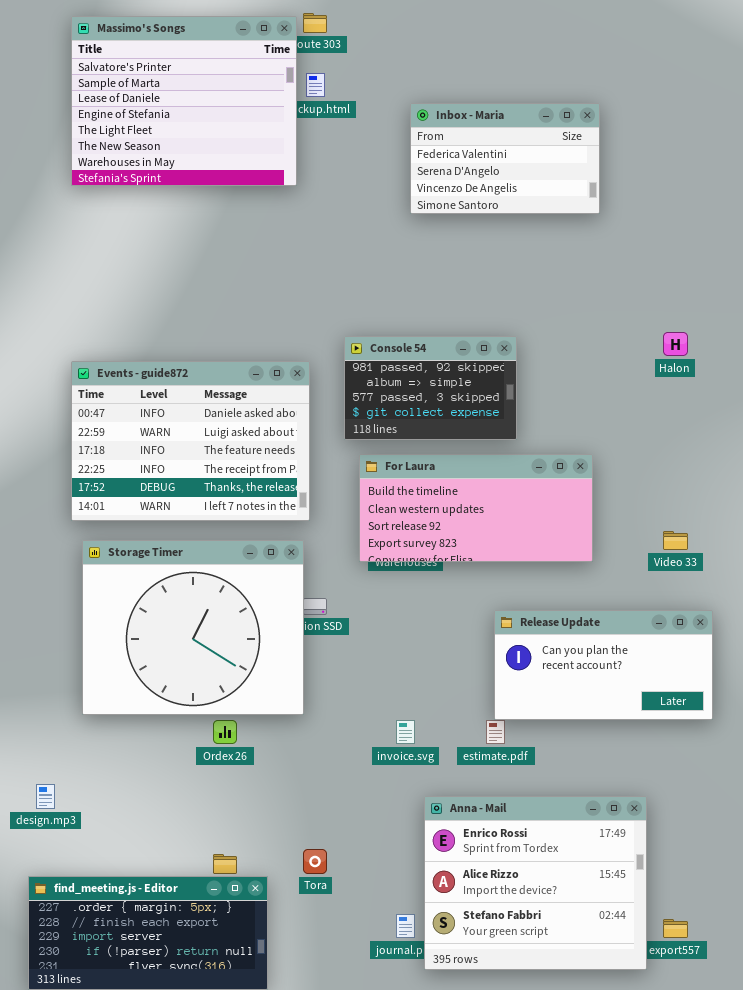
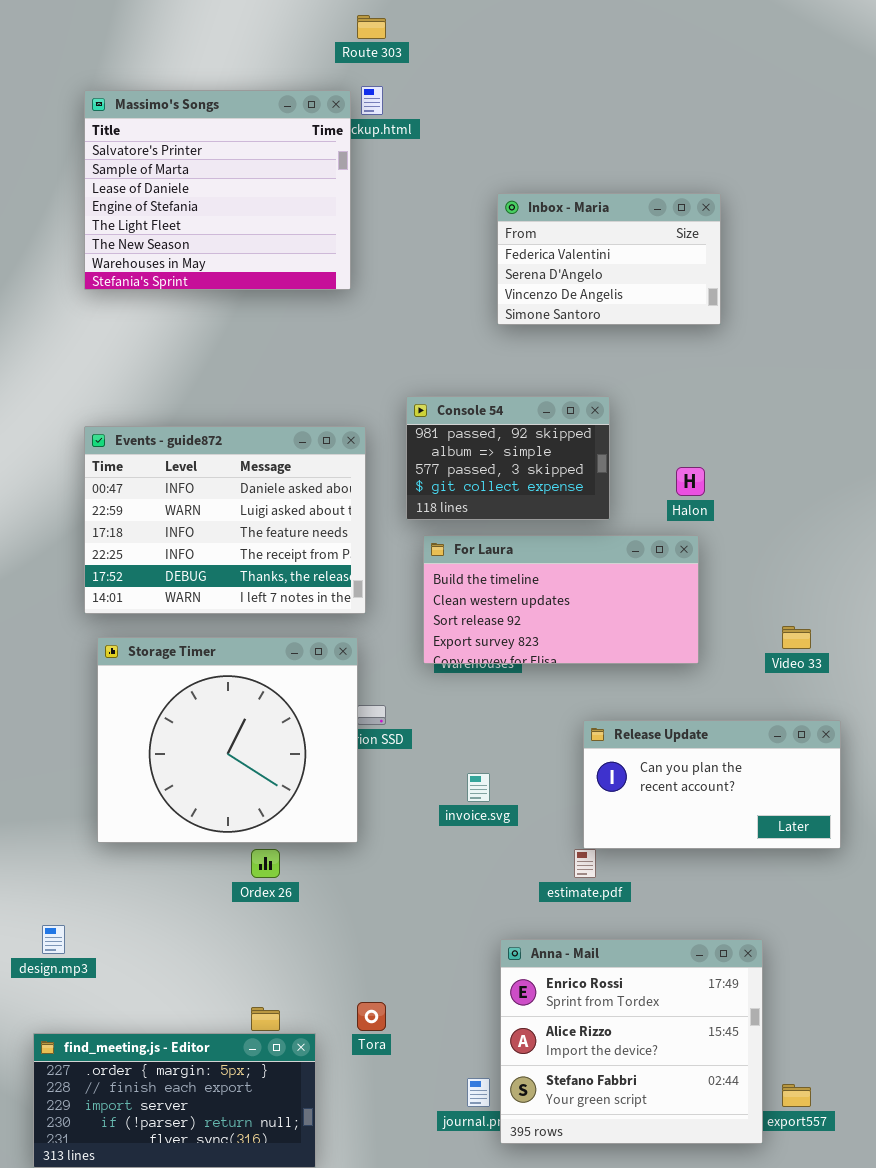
Massimo's Songs: [71,16,297,186] -> [84,90,351,290], moved
Inbox - Maria: [410,103,600,214] -> [497,193,721,325], moved
Halon: [663,332,688,356] -> [676,467,705,496], moved
invoice.svg: [396,720,415,744] -> [467,773,490,802], moved

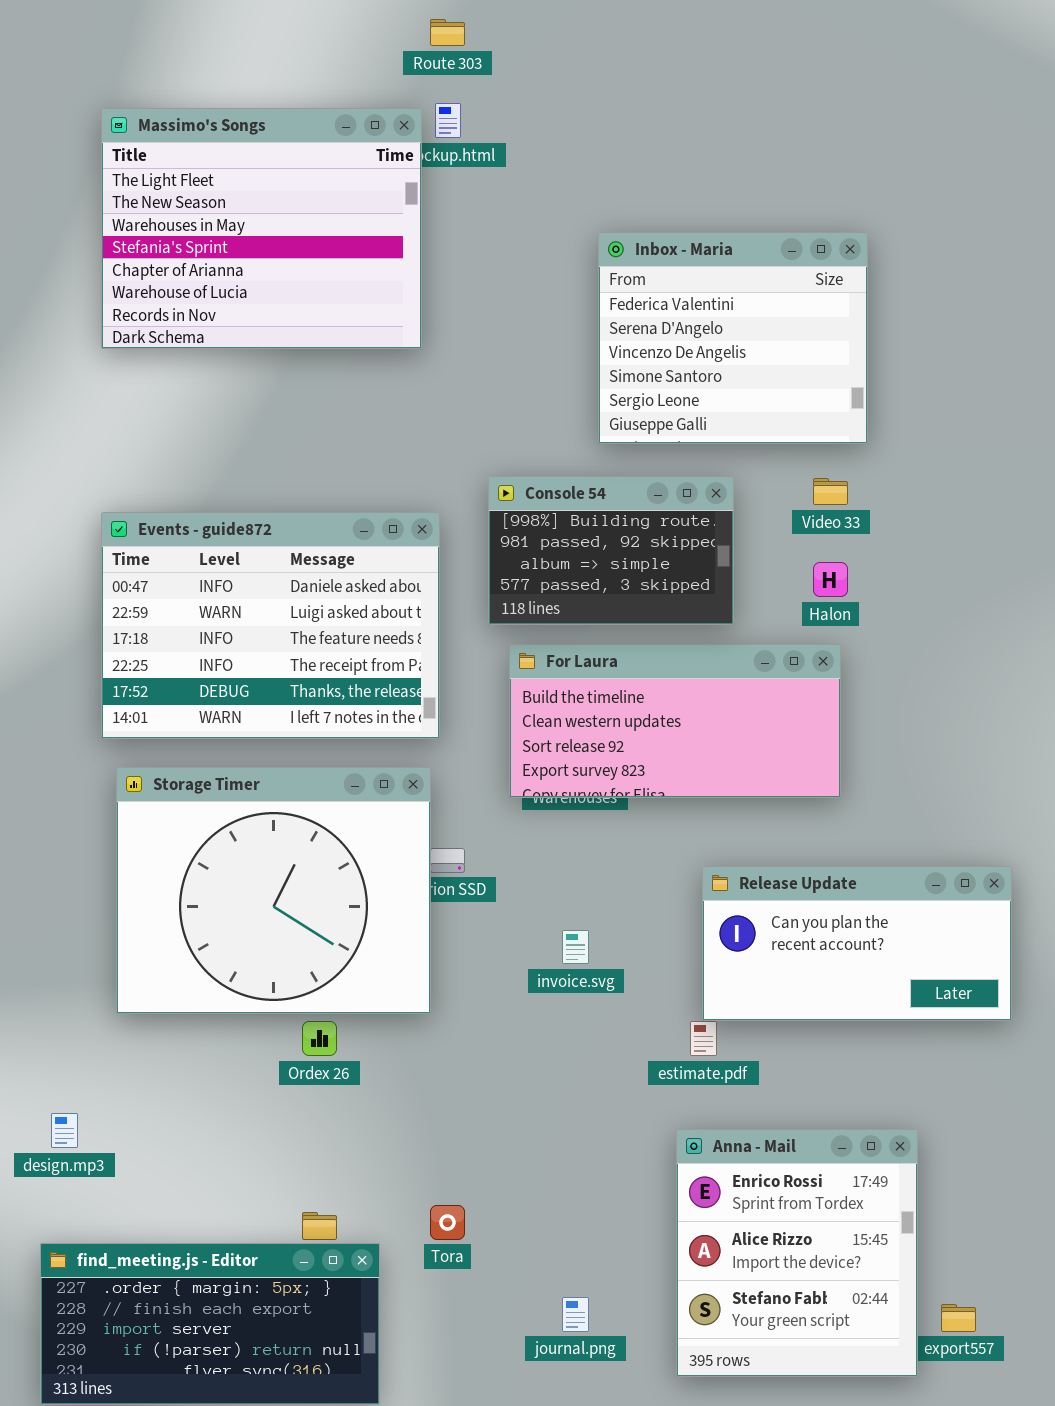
Massimo's Songs: [84,90,351,290] -> [101,108,422,349], scrolled down 4 rows
Inbox - Maria: [497,193,721,325] -> [598,232,868,444], resized
Console 54: [406,396,610,520] -> [488,476,734,625], scrolled up 1 row
Video 33: [782,626,811,649] -> [813,478,848,505], moved
Anna - Mail: [500,939,763,1144] -> [676,1129,918,1377], resized

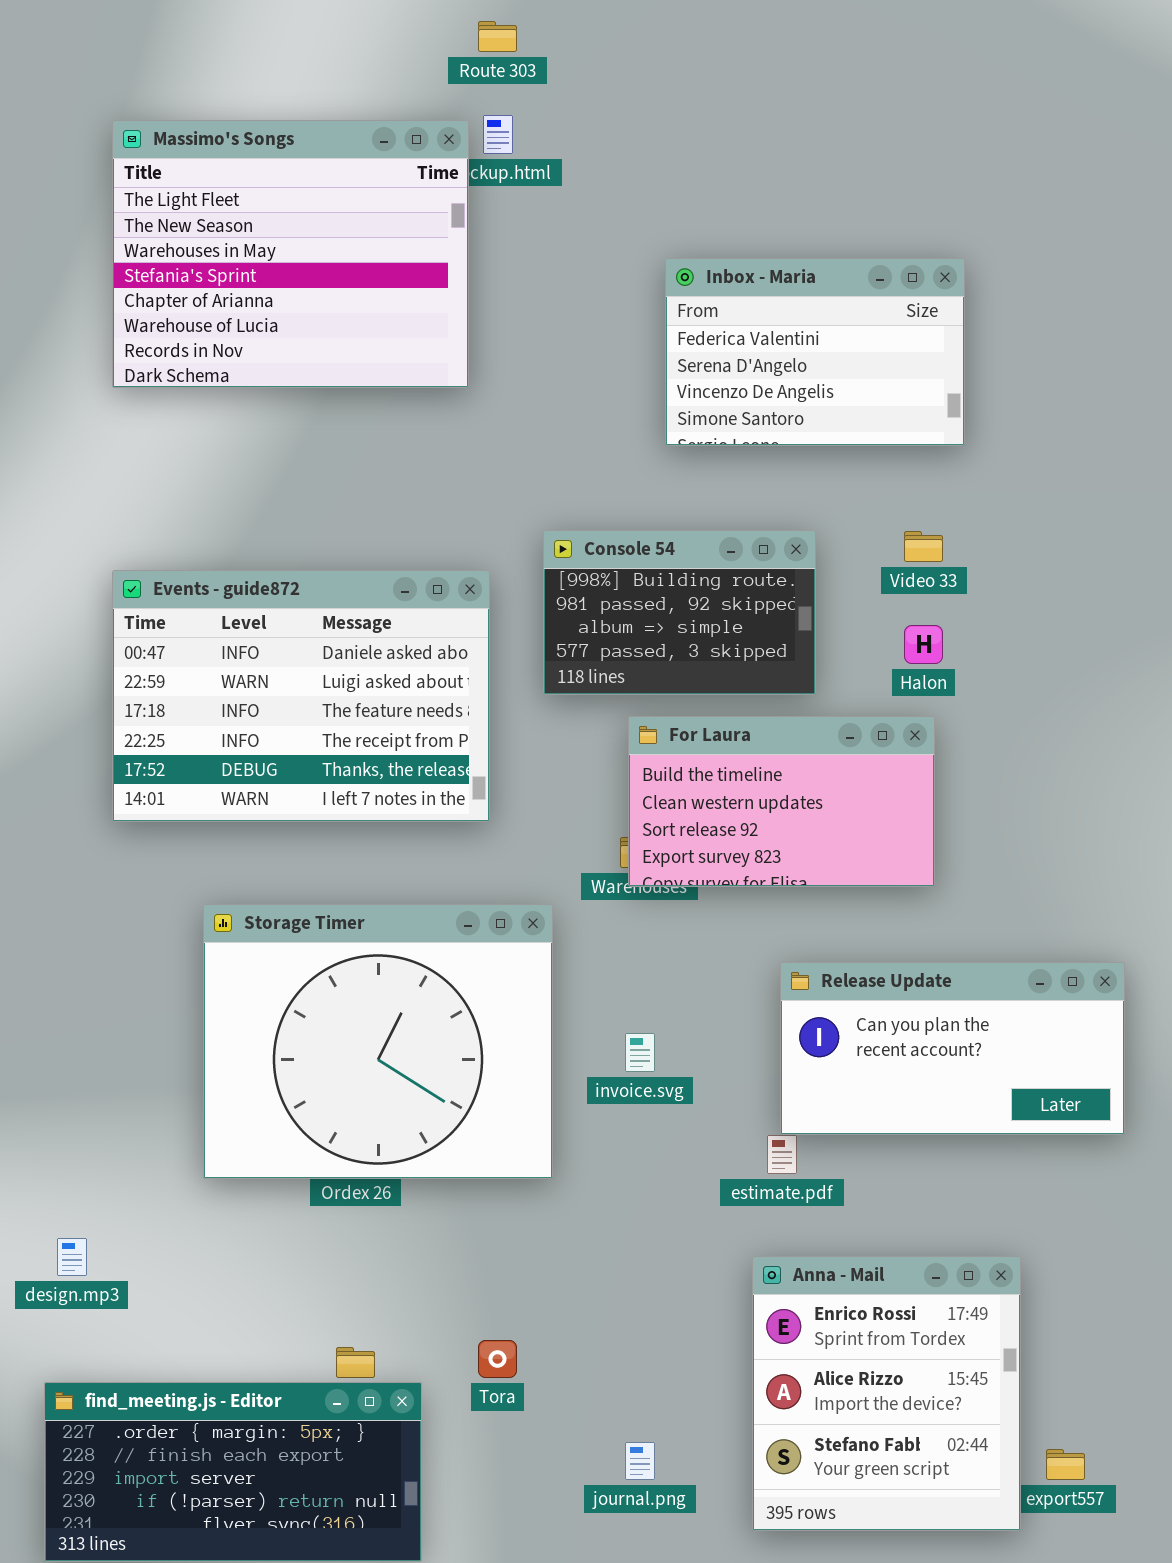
Inbox - Maria: [598,232,868,444] -> [665,258,965,446], resized
For Laura: [509,644,841,798] -> [628,716,935,887], resized
Storage Timer: [116,767,431,1014] -> [203,904,553,1179], moved

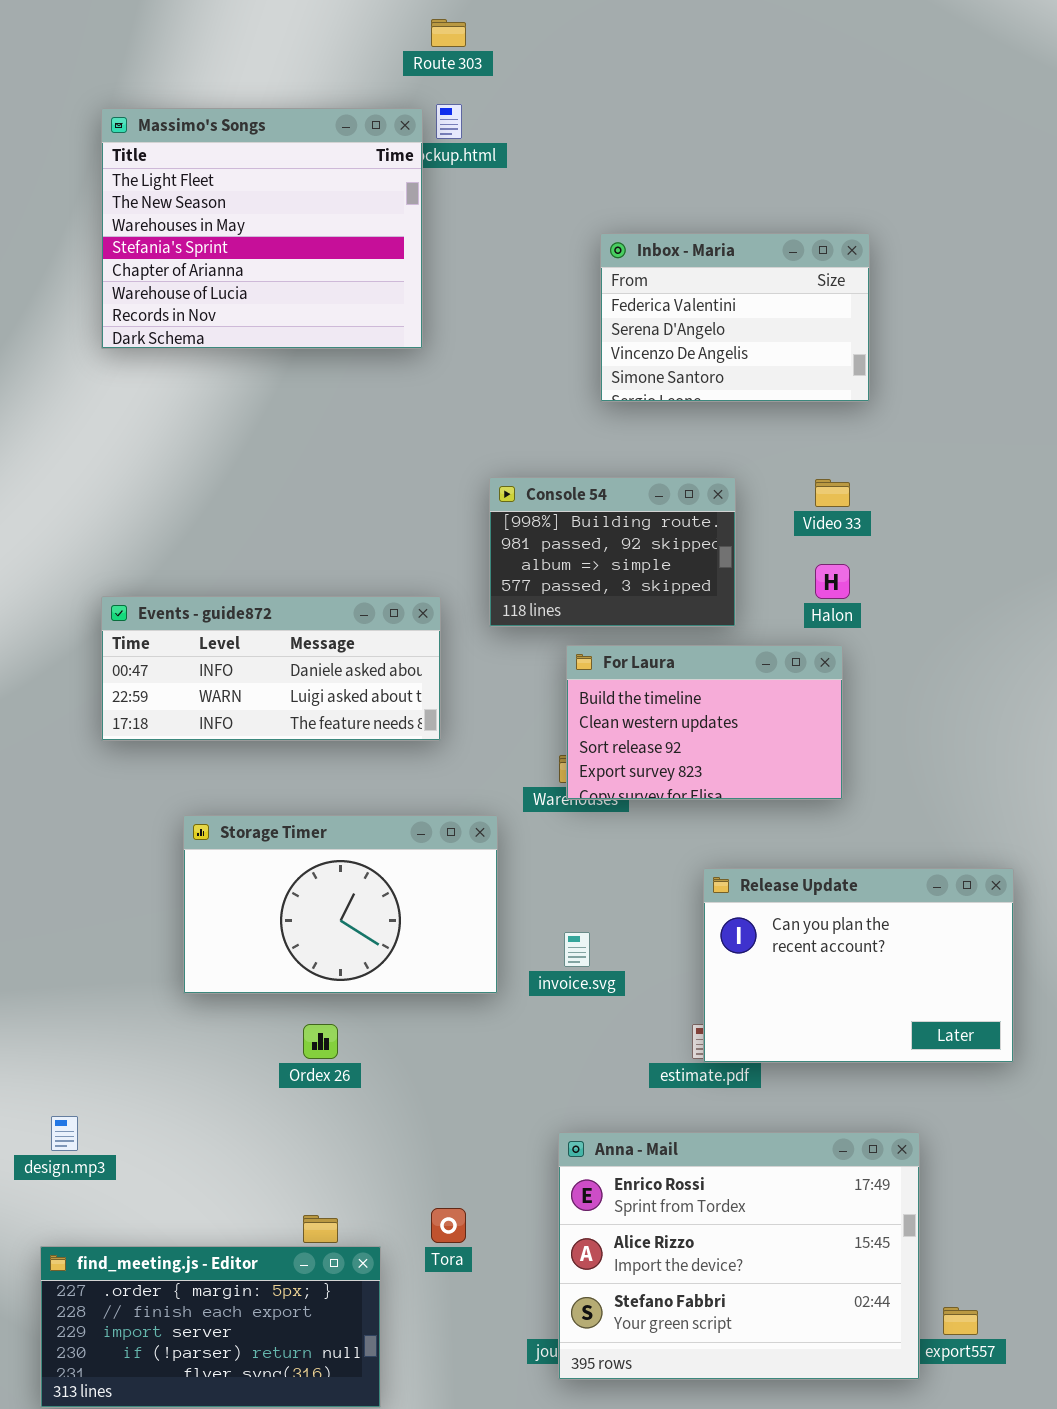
Events - guide872: [112,570,490,822] -> [101,596,441,741], resized
Storage Timer: [203,904,553,1179] -> [183,815,498,994], resized
Release Update: [780,962,1125,1135] -> [703,868,1014,1063], resized
Anna - Mail: [752,1256,1021,1531] -> [558,1132,920,1380], resized

